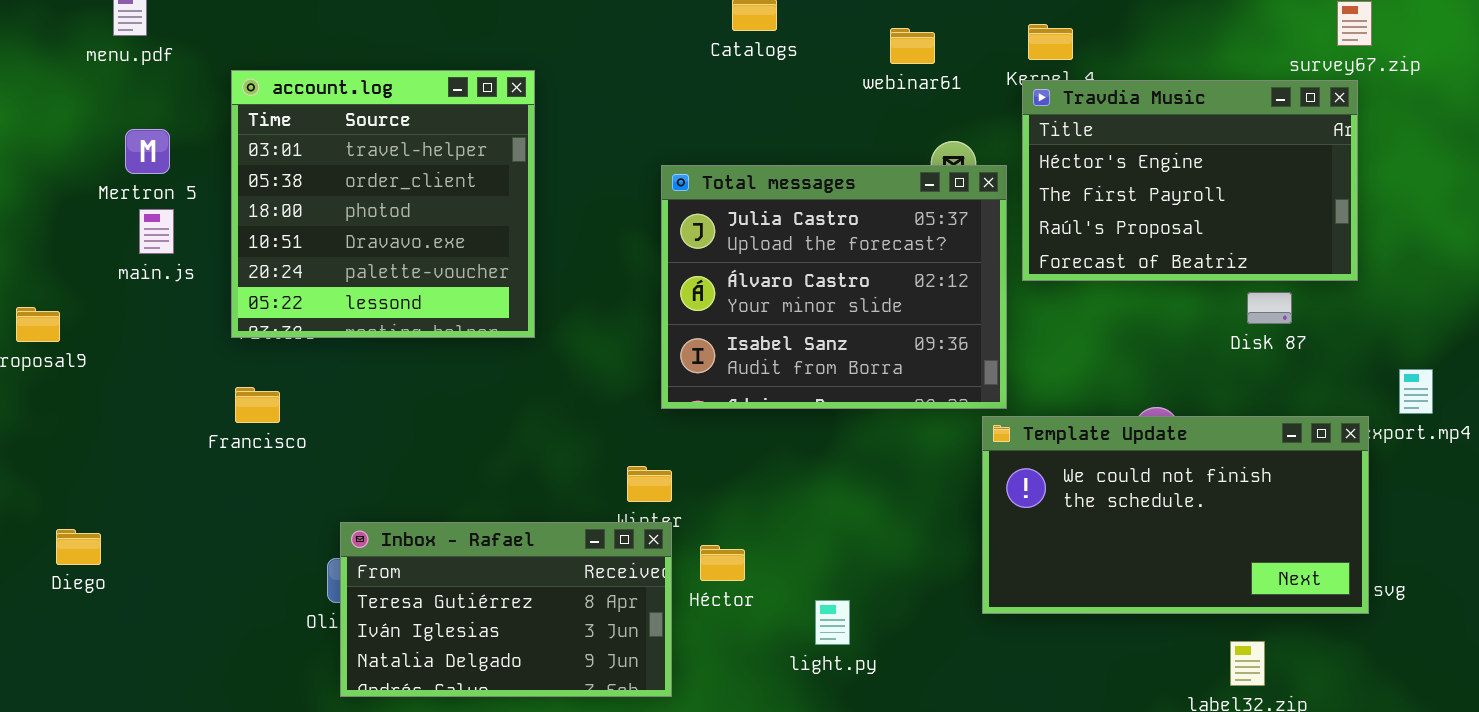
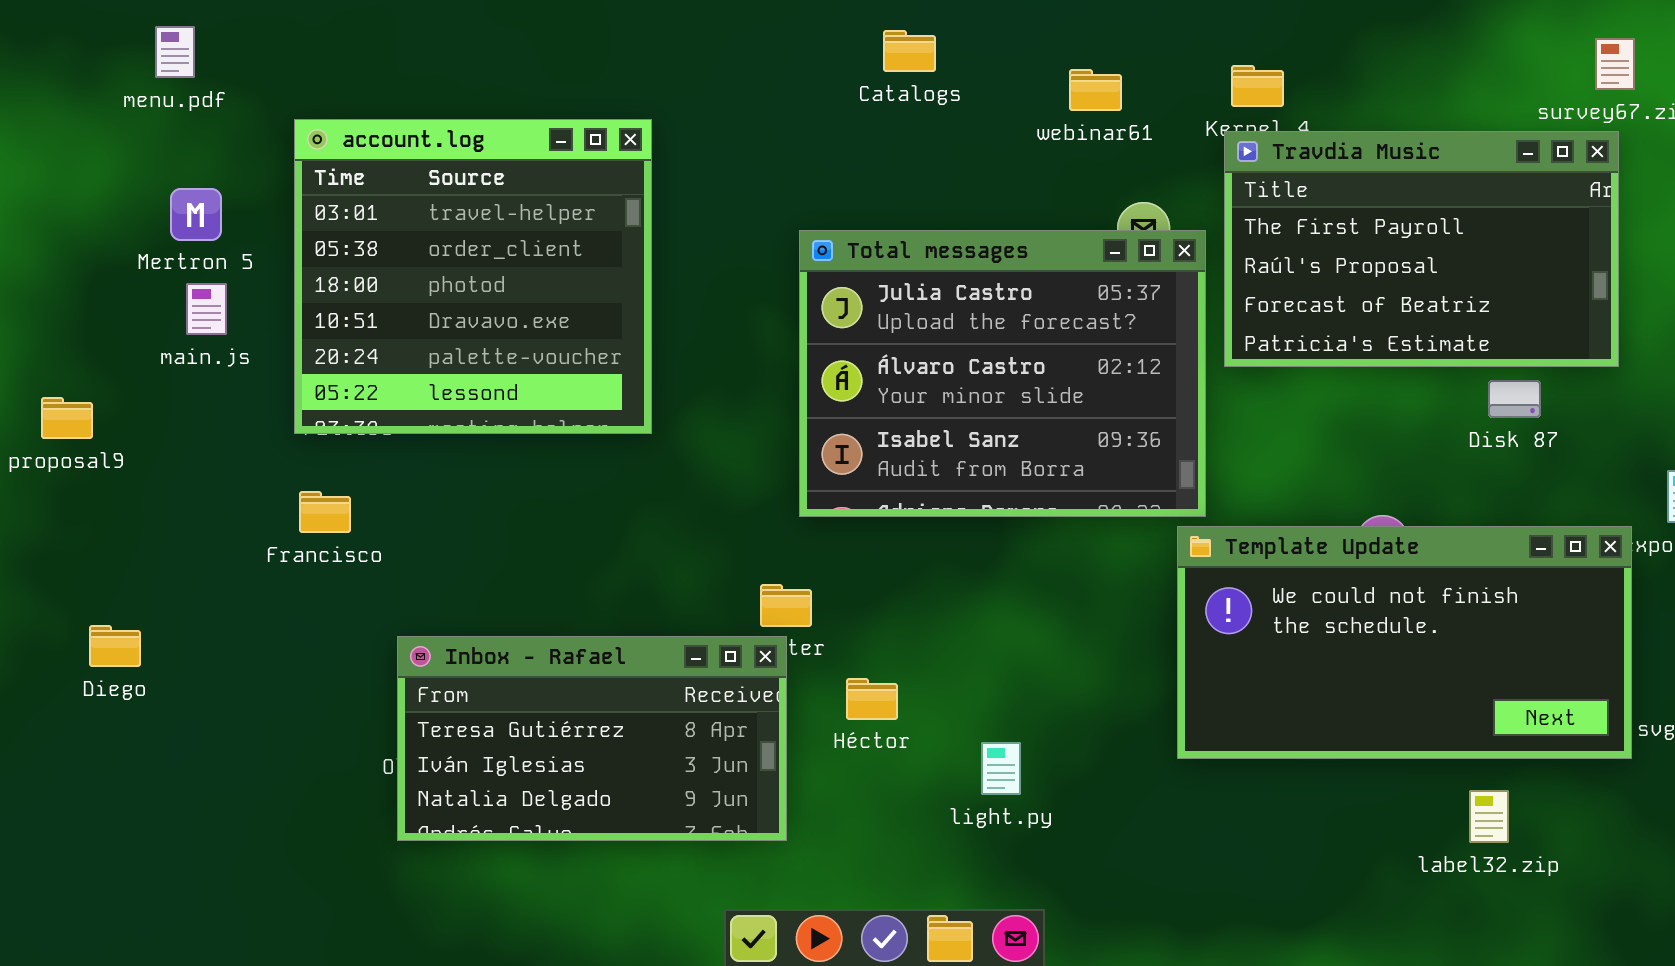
Travdia Music: [1022,80,1358,281] -> [1224,131,1619,367], scrolled down 1 row
Inbox - Rafael: [340,522,672,697] -> [397,636,787,841], moved
Diego: [56,529,101,565] -> [89,625,141,667], moved

